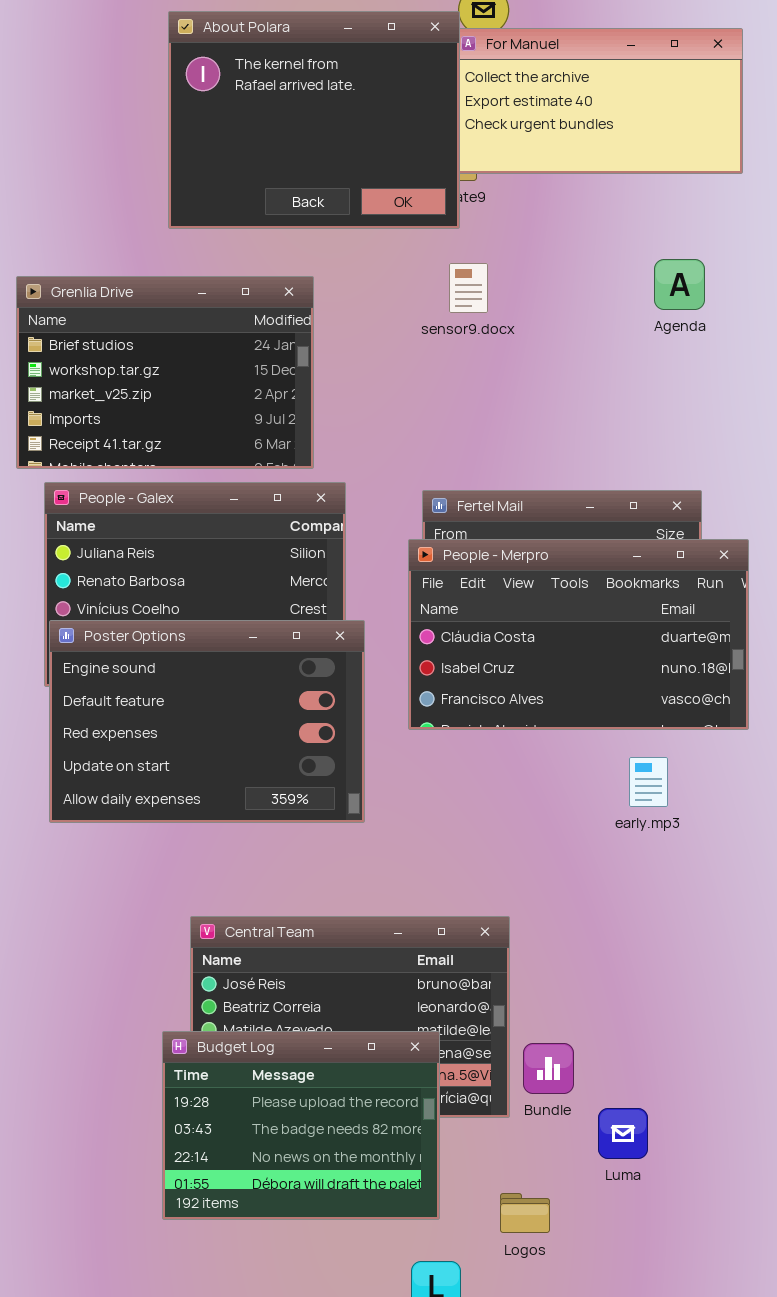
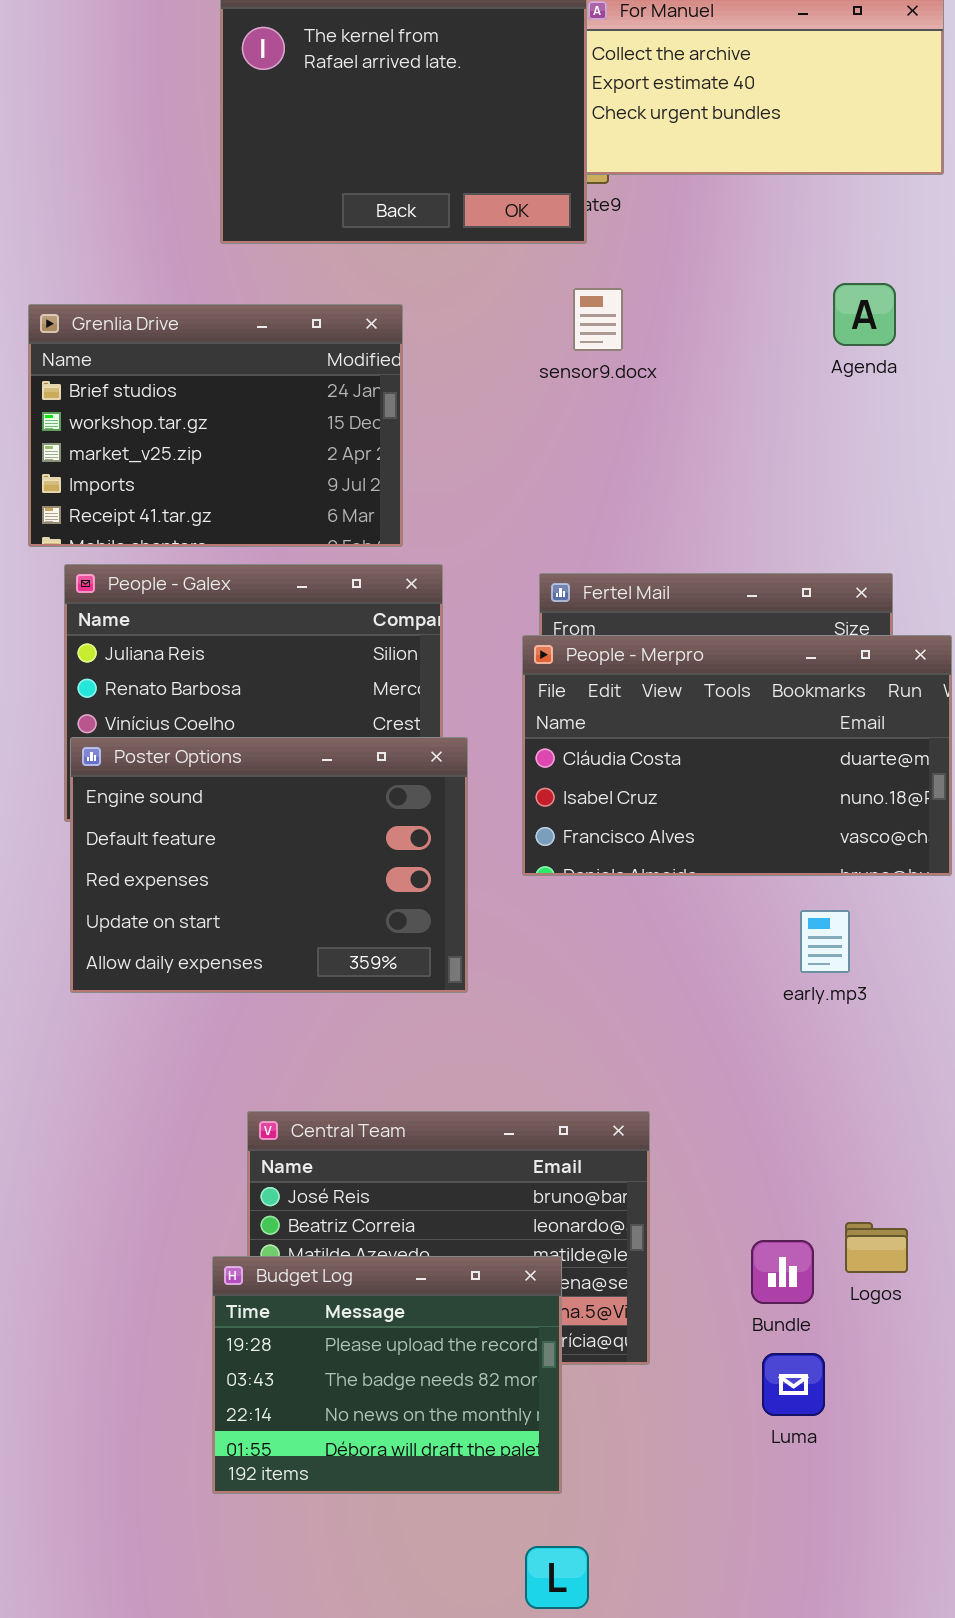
Bundle: [523,1043,574,1094] -> [751,1240,814,1304], moved
Logos: [500,1193,550,1233] -> [845,1222,908,1273], moved

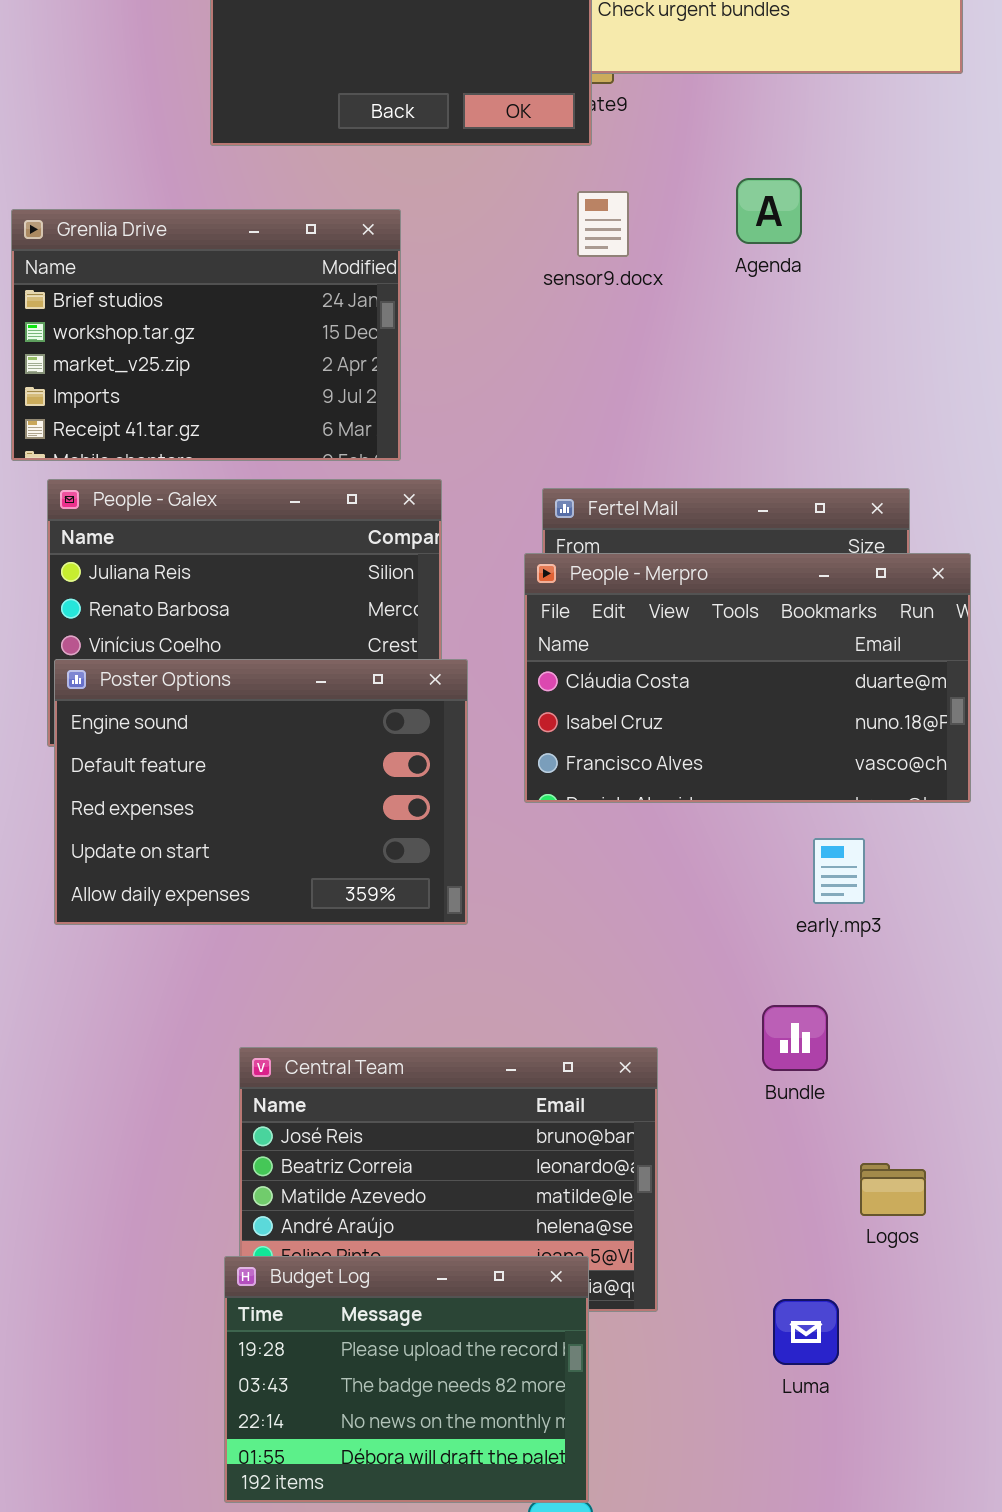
Agenda: [833,283,896,346] -> [736,178,802,244], moved
Bundle: [751,1240,814,1304] -> [762,1005,828,1071], moved
Budget Log: [212,1256,562,1494] -> [224,1256,589,1503], moved

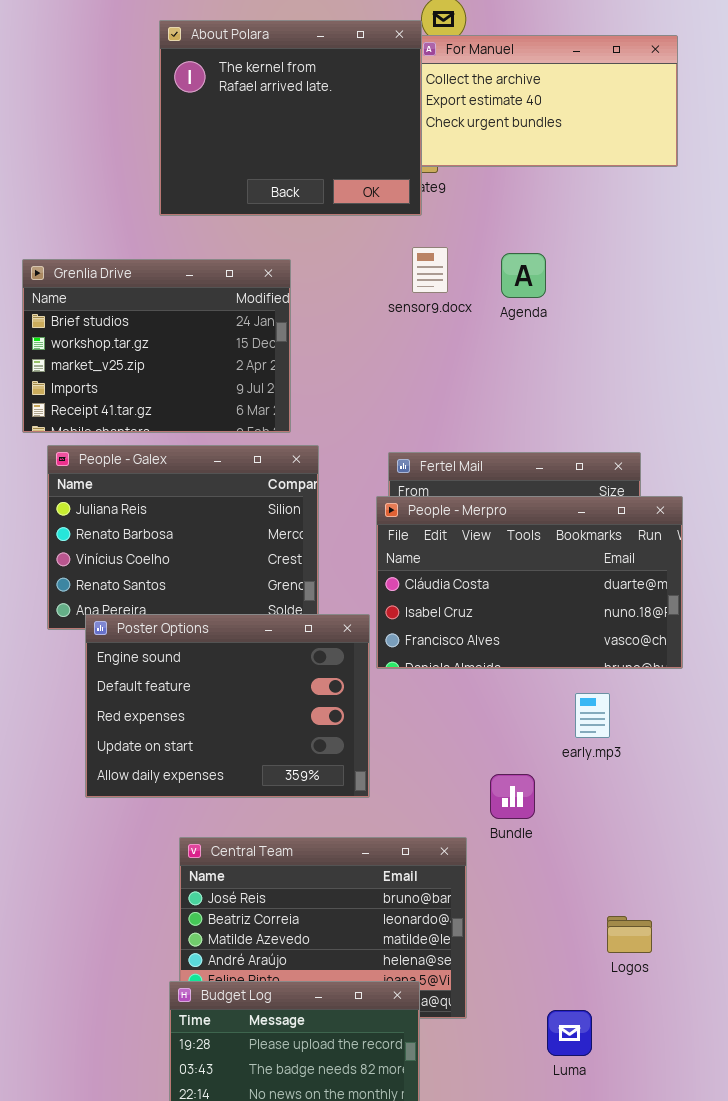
Agenda: [736,178,802,244] -> [501,253,546,298], moved
Poster Options: [54,659,468,925] -> [85,614,370,798], moved
Bundle: [762,1005,828,1071] -> [490,774,535,819], moved

